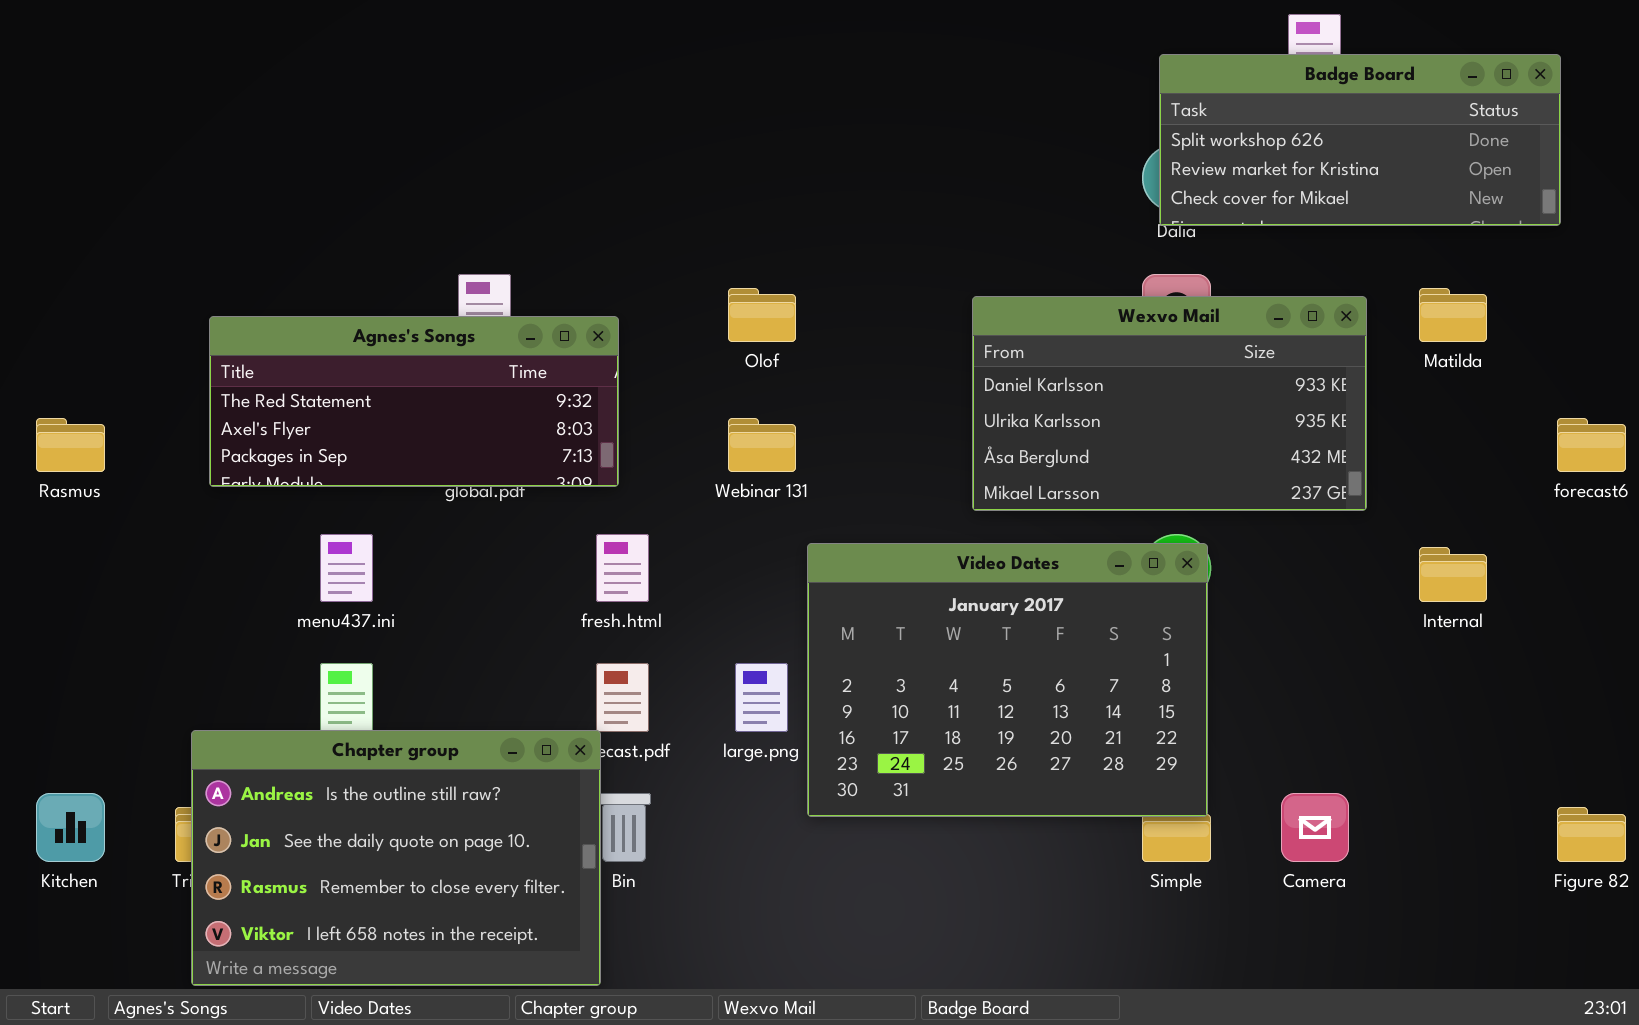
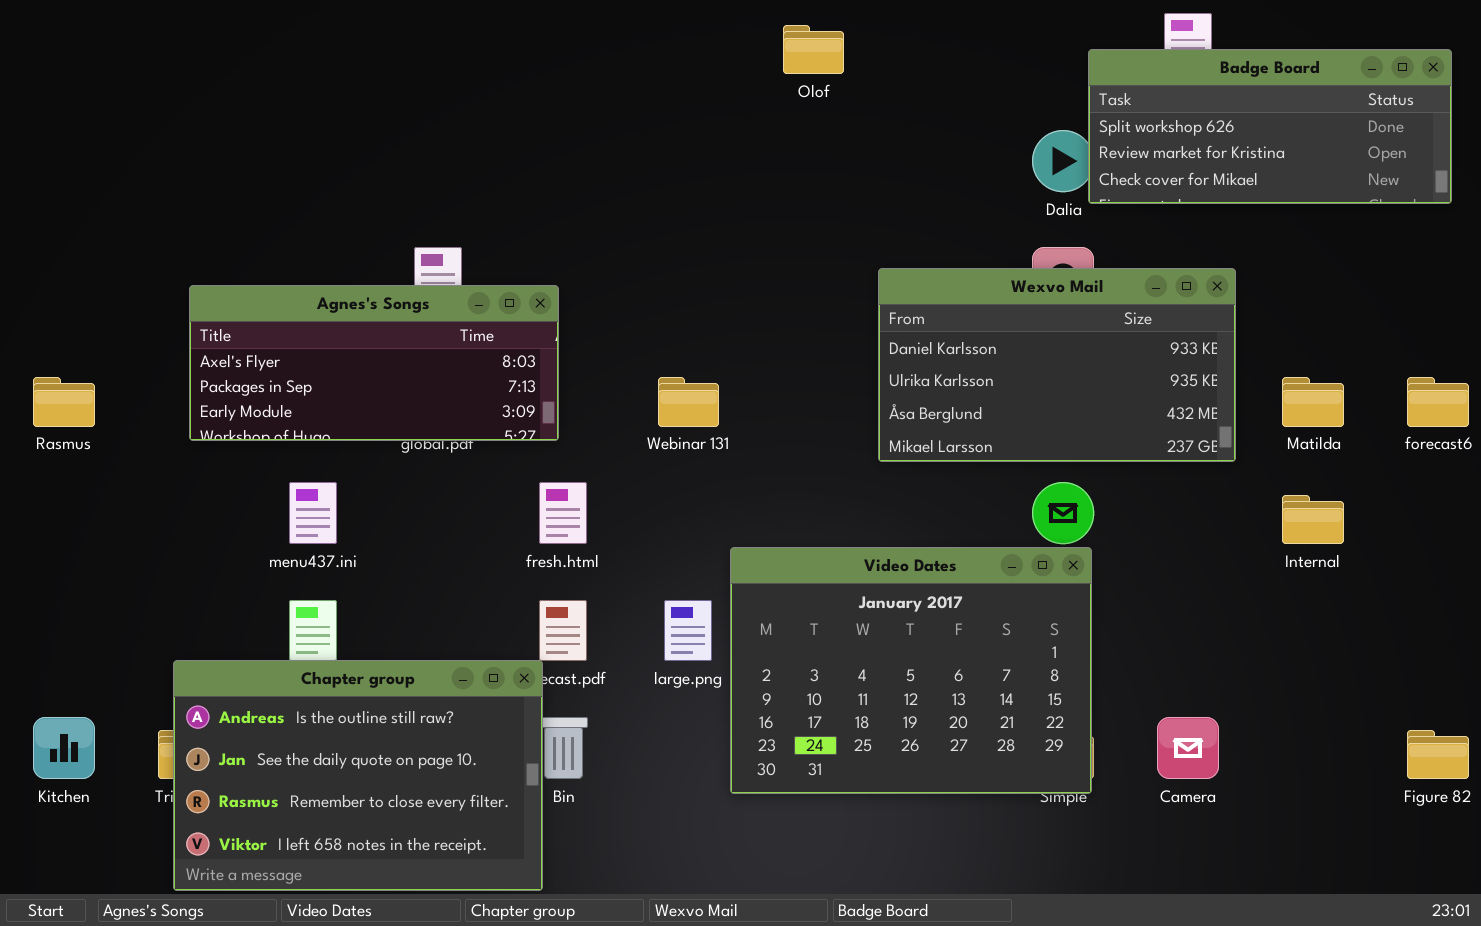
Badge Board: [1159,54,1561,226] -> [1088,49,1452,204], moved
Olof: [728,288,796,342] -> [783,25,844,74], moved
Matilda: [1419,288,1487,342] -> [1282,377,1344,427], moved
Agnes's Songs: [209,316,619,487] -> [189,285,559,441], scrolled down 1 row
Video Dates: [807,543,1208,817] -> [730,547,1092,794], moved

